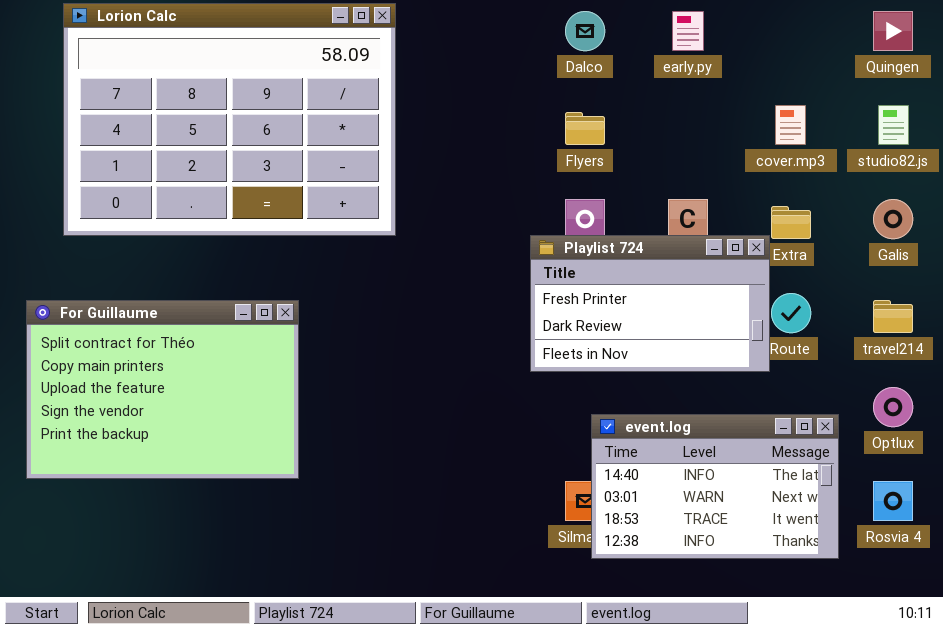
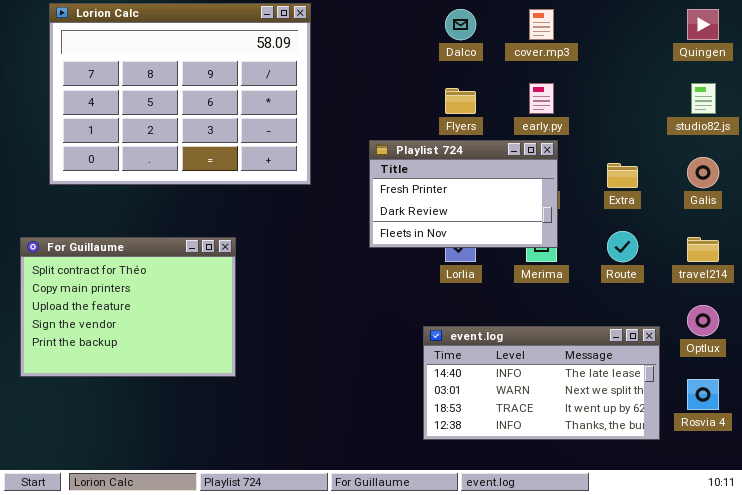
early.py: [672,11,704,51] -> [529,83,554,114], moved
cover.mp3: [775,105,806,145] -> [529,9,554,40], moved
Playlist 724: [530,235,770,372] -> [369,140,558,248], moved
event.log: [591,414,839,559] -> [423,326,660,440], resized

